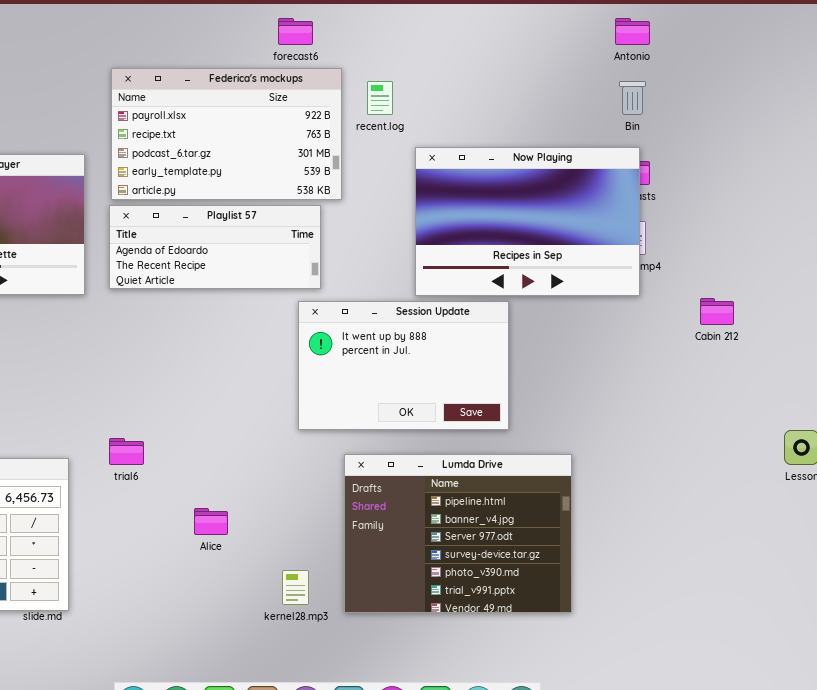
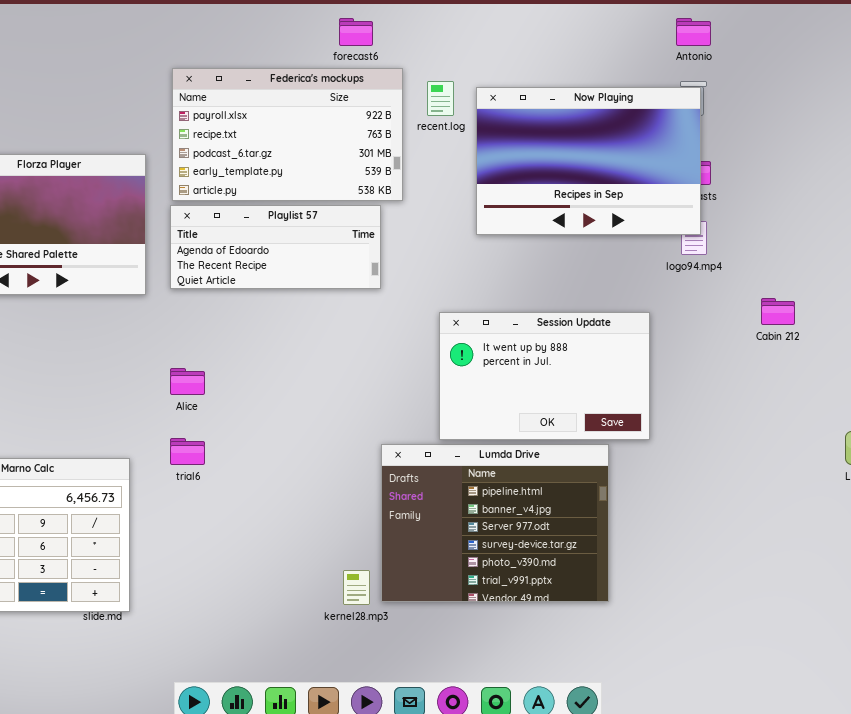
Now Playing: [415,147,640,296] -> [476,87,701,235], moved
Session Update: [298,301,509,430] -> [439,312,650,440], moved
Lumda Drive: [344,454,572,613] -> [381,444,609,602], moved
Alice: [194,508,228,535] -> [170,368,205,395], moved

